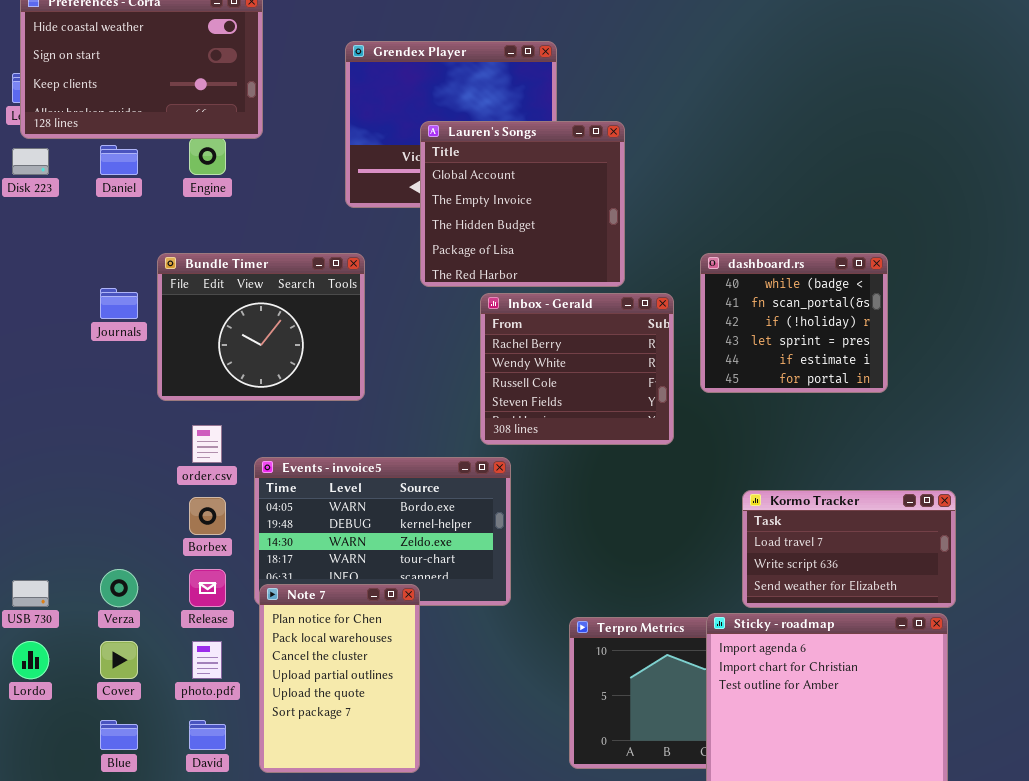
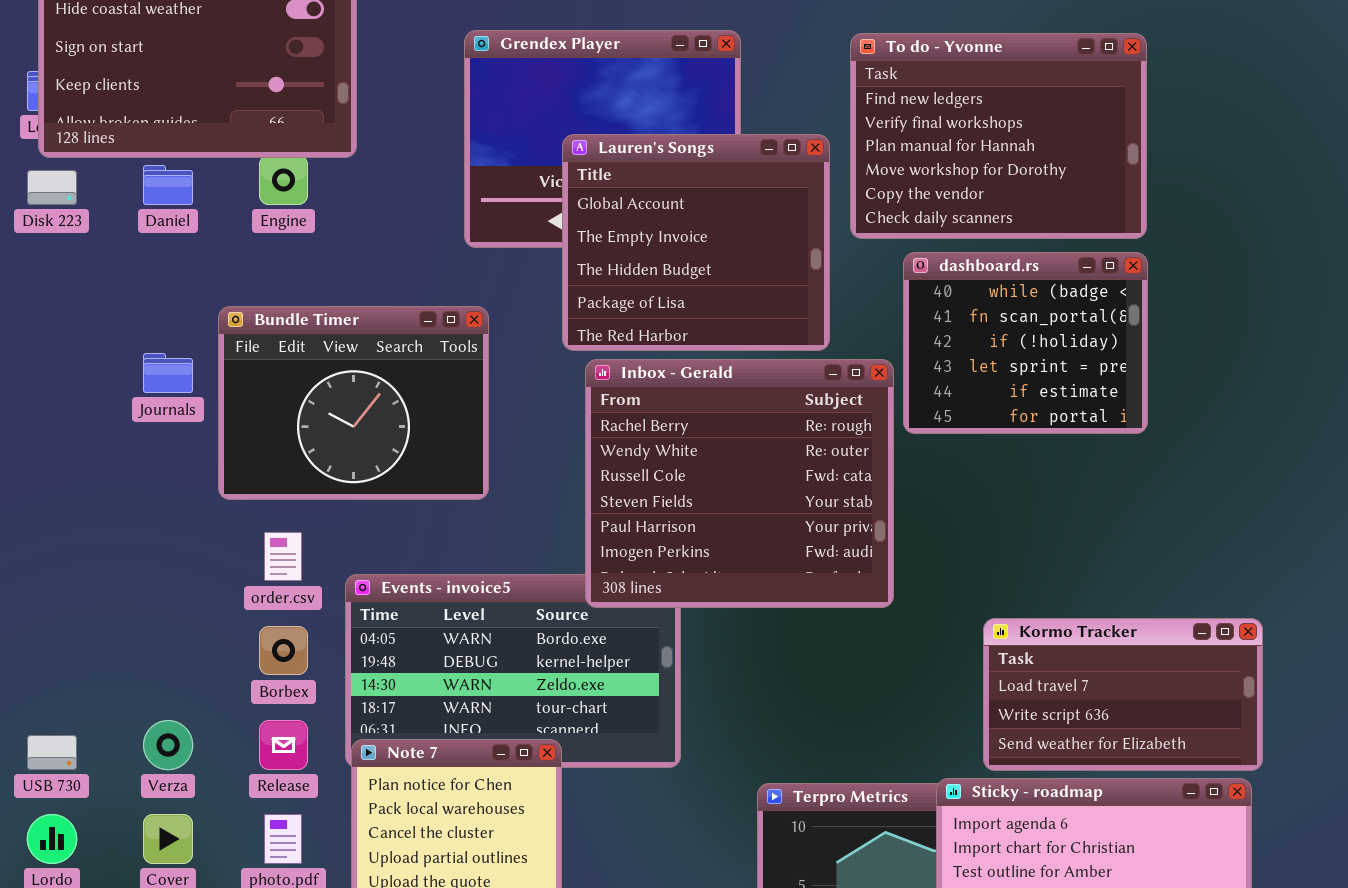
To do - Yvonne: none -> [850,33,1147,239], opened
dashboard.rs: [700,253,888,393] -> [903,252,1148,434], moved
Inbox - Gerald: [480,293,674,445] -> [585,359,894,608], resized

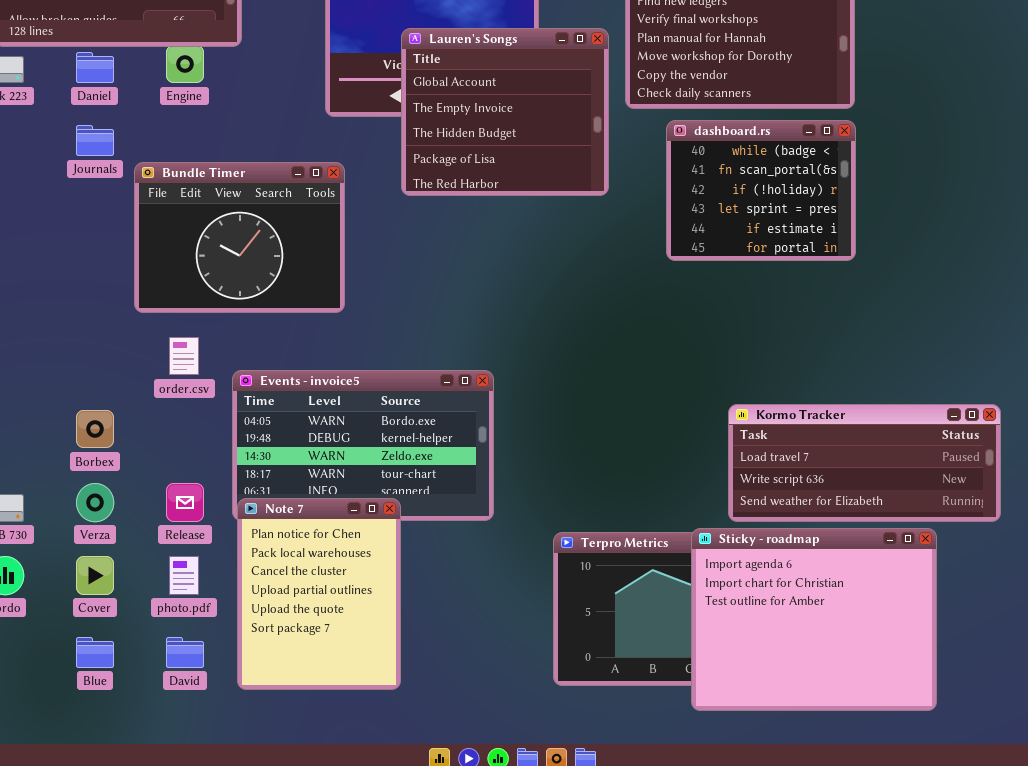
Journals: [143,353,193,393] -> [76,125,114,156], moved
Inbox - Gerald: [585,359,894,608] -> none, closed
Kormo Tracker: [983,618,1263,771] -> [728,404,1001,522], resized
Borbex: [259,626,308,675] -> [76,410,114,448], moved

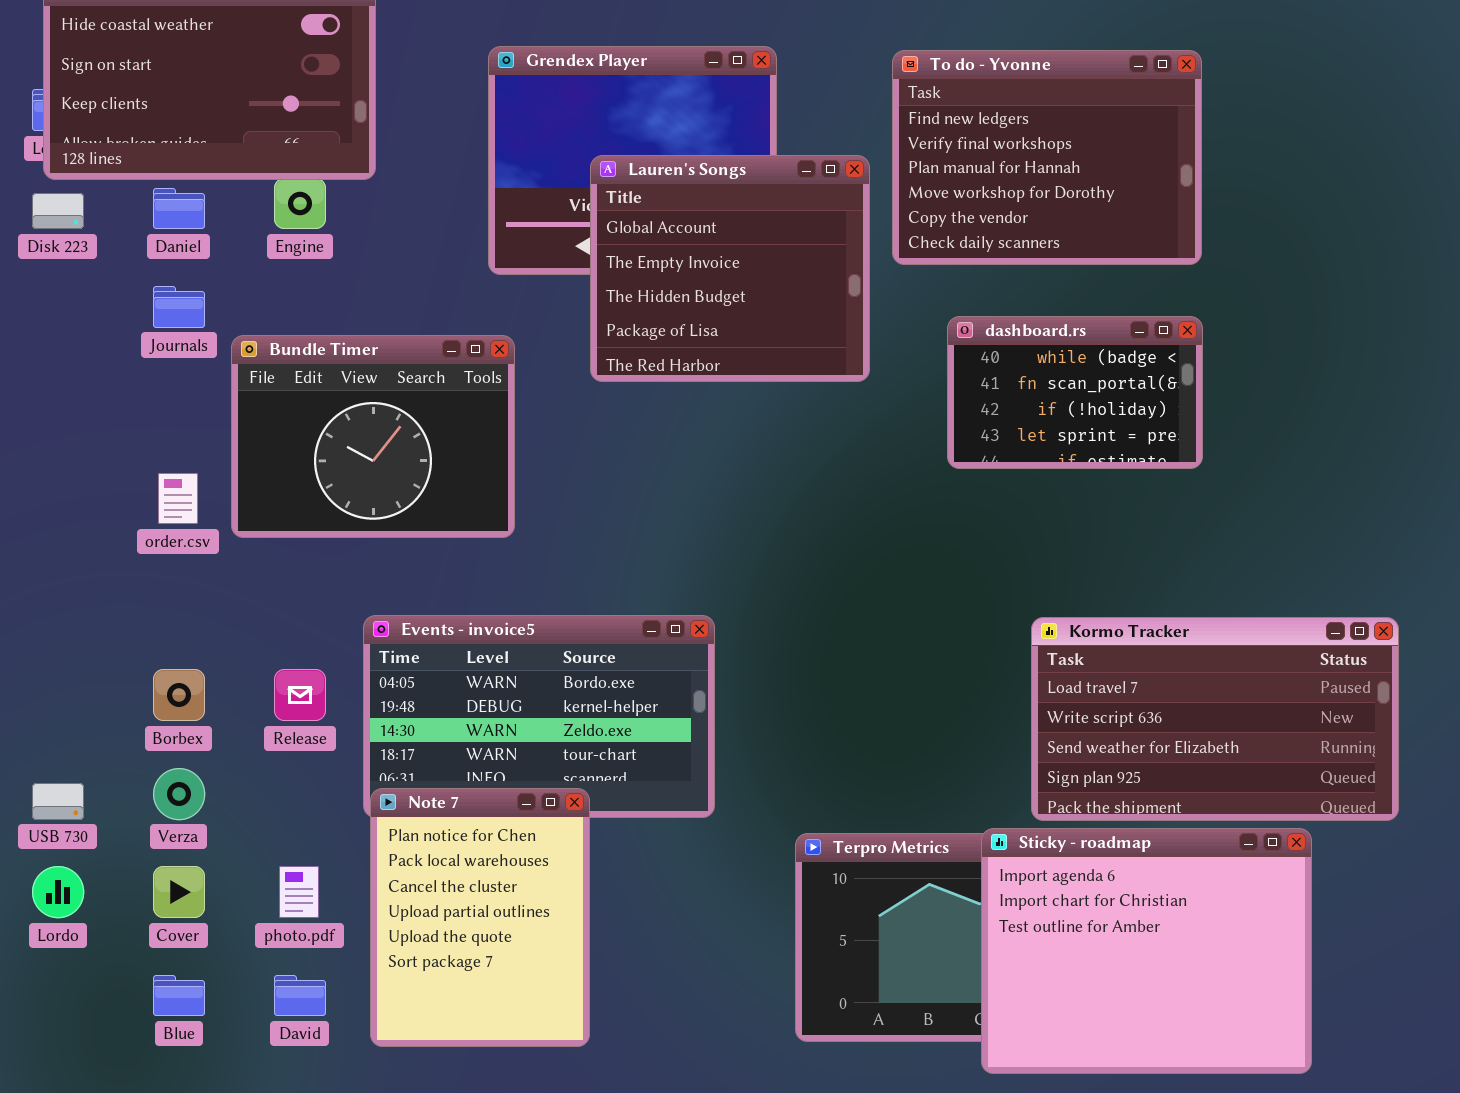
dashboard.rs: [666,120,856,261] -> [947,316,1203,469], resized
order.csv: [169,337,199,375] -> [158,473,198,524], moved
Kormo Tracker: [728,404,1001,522] -> [1031,617,1399,821], resized
Release: [166,483,204,522] -> [274,669,326,721], moved

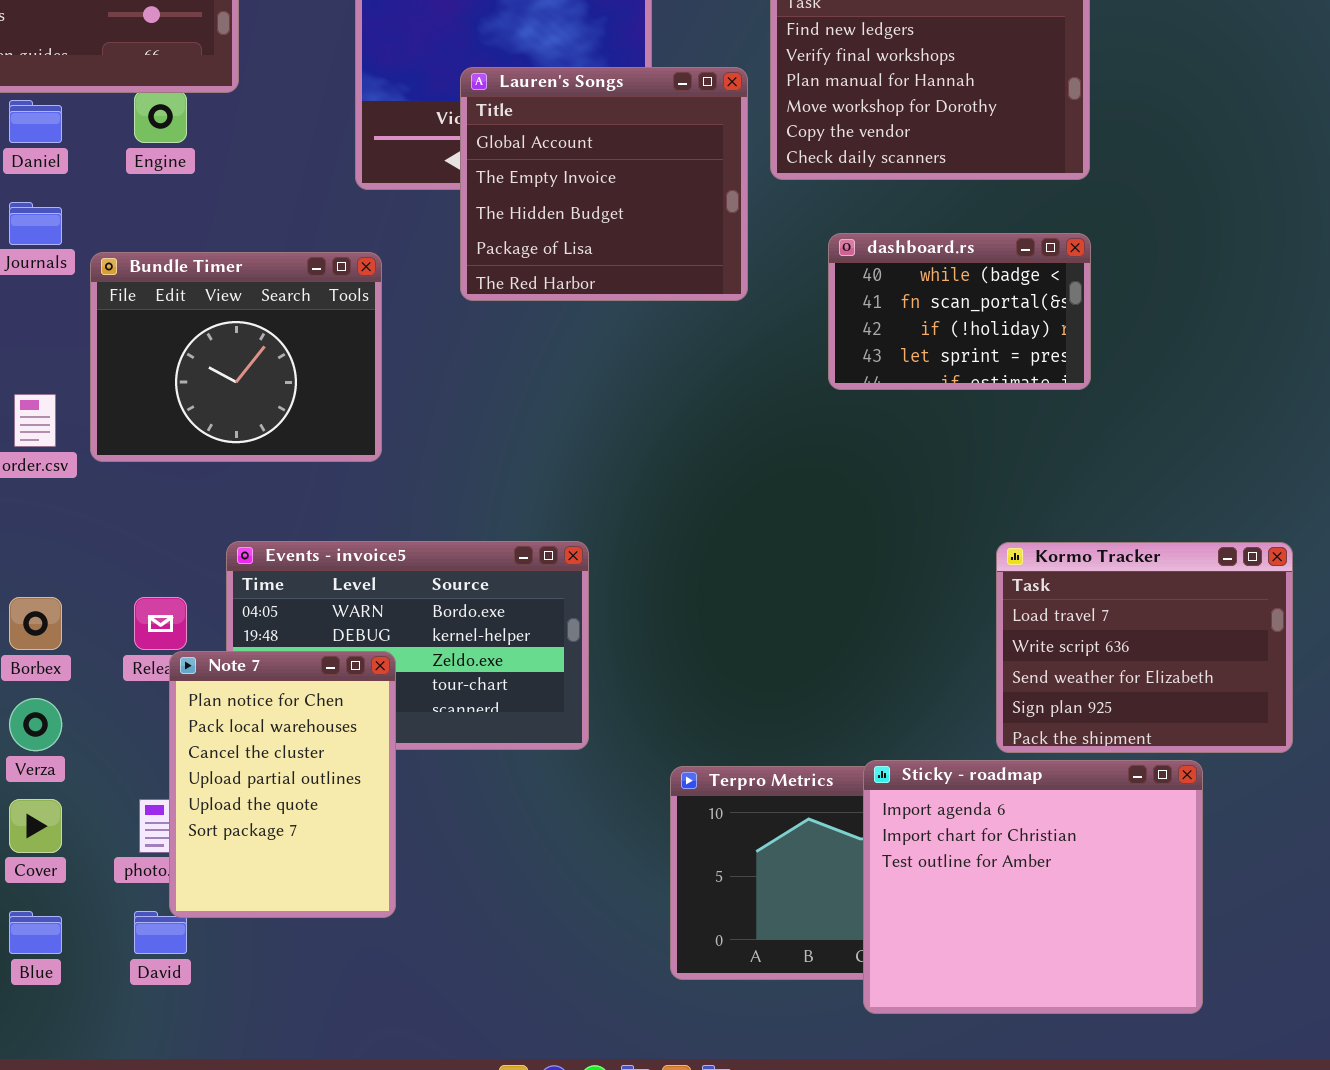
Kormo Tracker: [1031,617,1399,821] -> [996,542,1293,753], resized
Note 7: [370,788,590,1047] -> [169,651,396,918], moved

